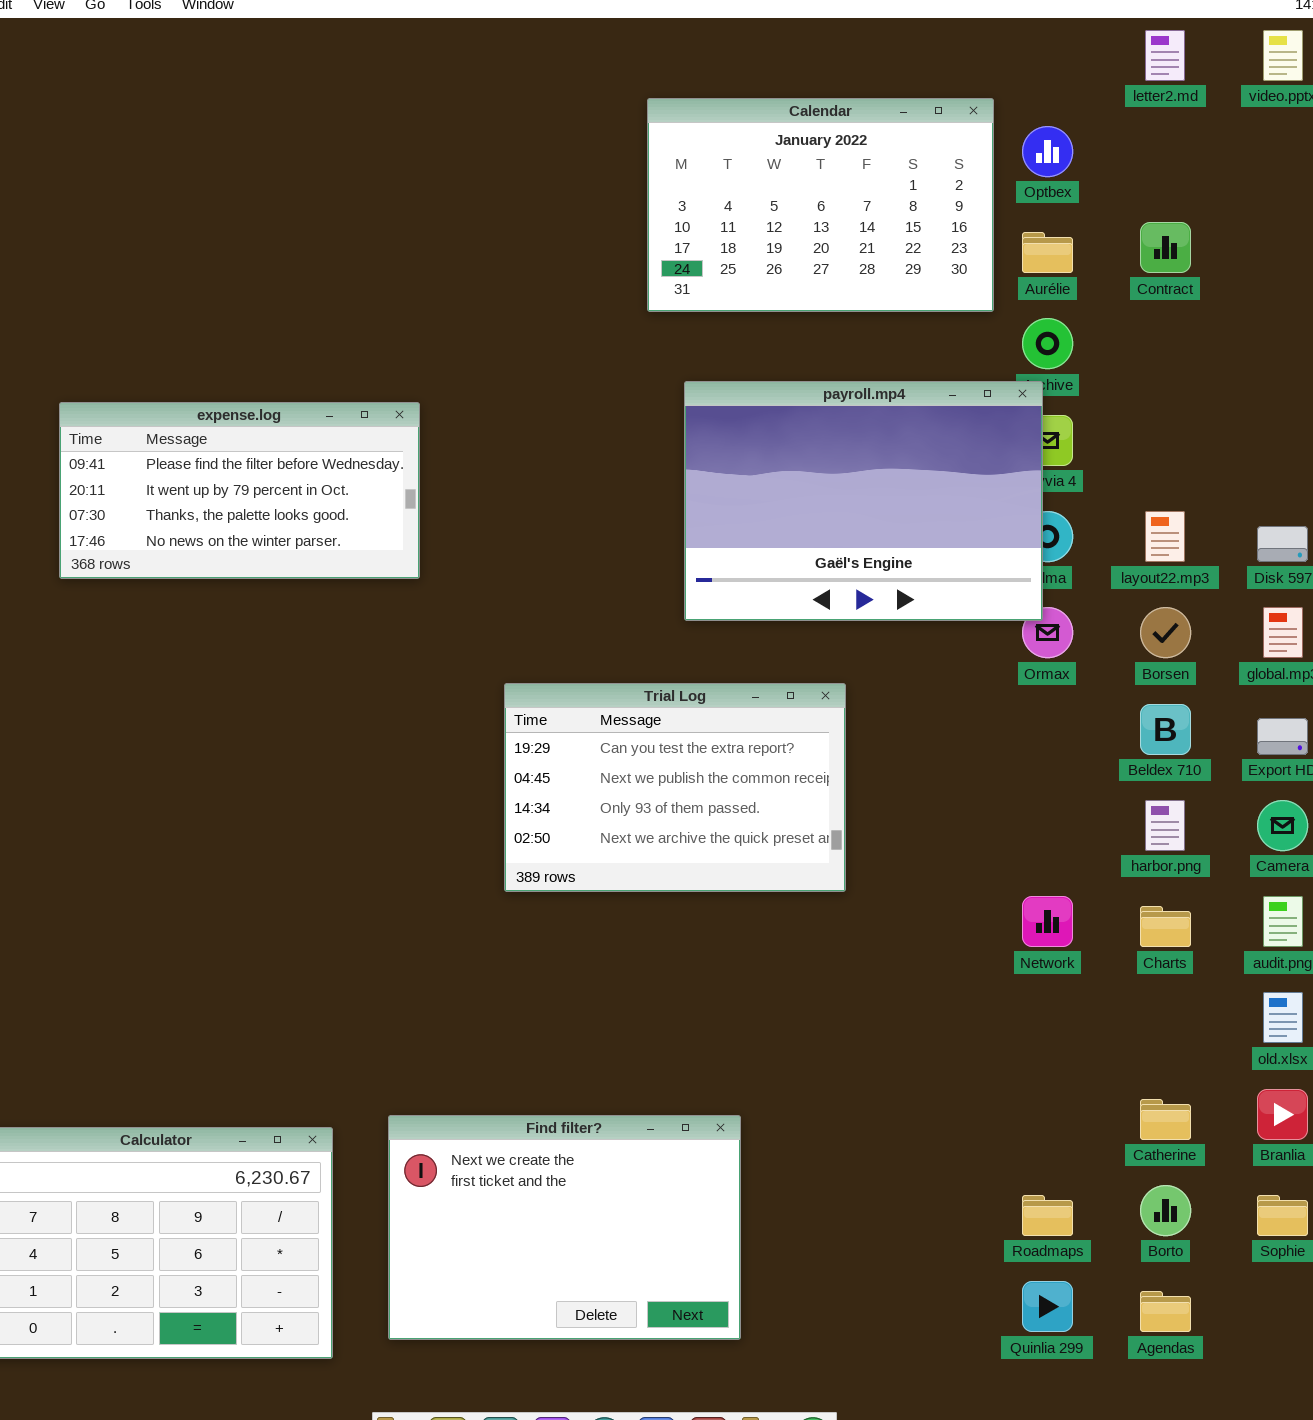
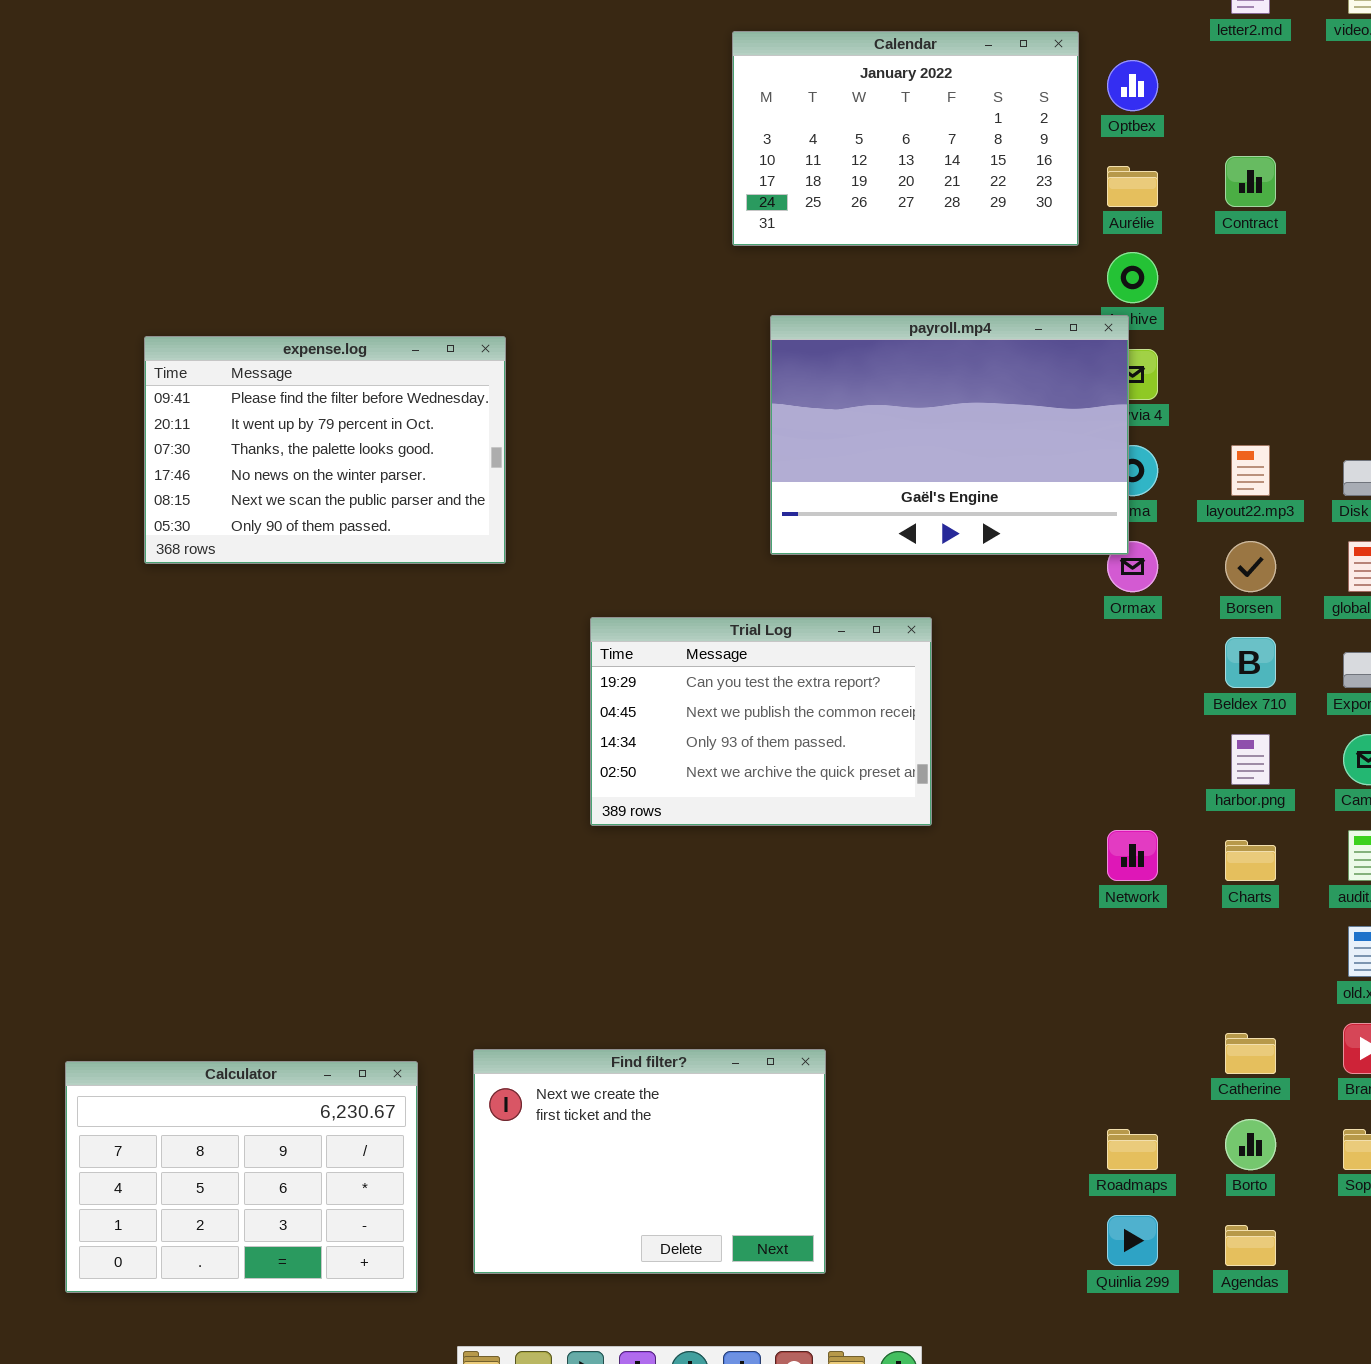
expense.log: [59,402,420,579] -> [144,336,506,564], resized

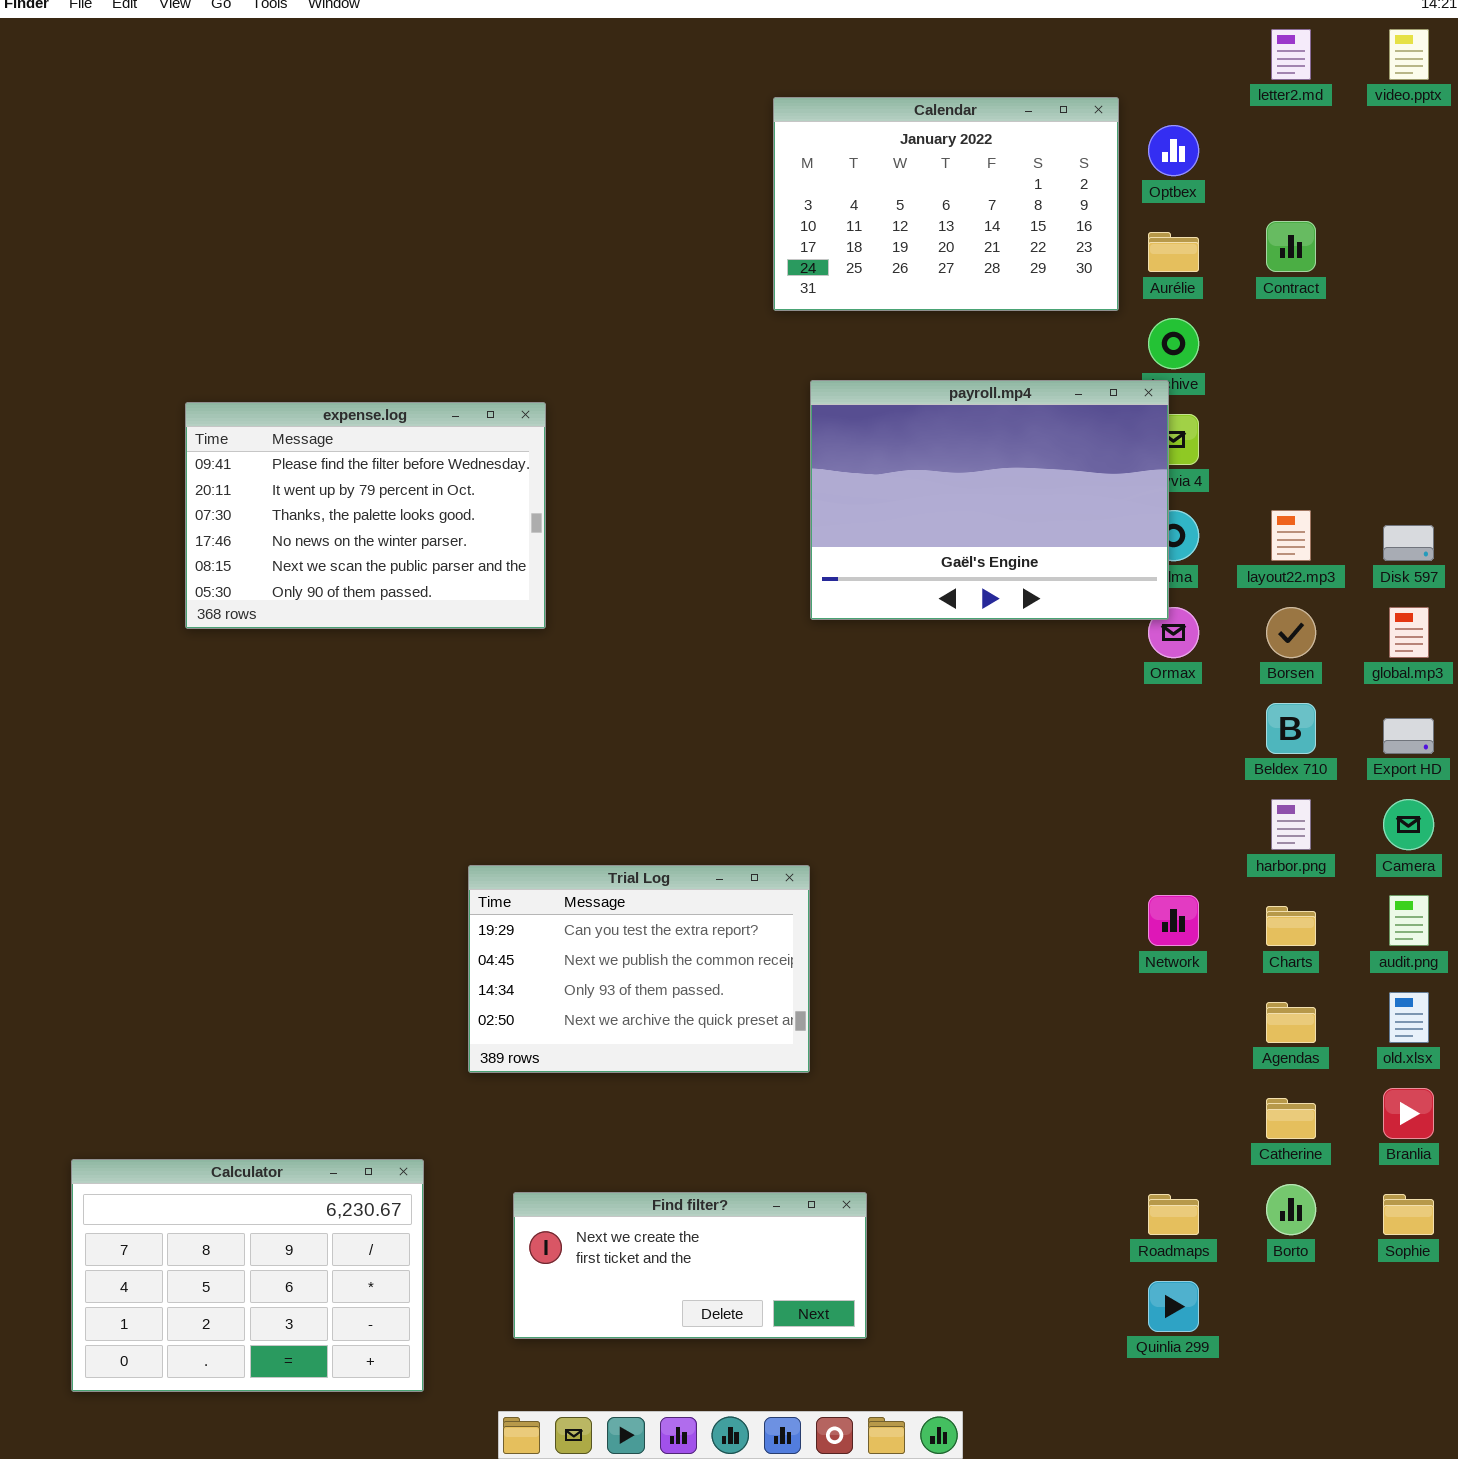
Trial Log: [590,617,932,826] -> [468,865,810,1073], moved
Find filter?: [473,1049,826,1274] -> [513,1192,867,1339], resized
Calculator: [65,1061,418,1293] -> [71,1159,424,1392], moved
Agendas: [1225,1225,1276,1266] -> [1266,1002,1316,1043], moved

